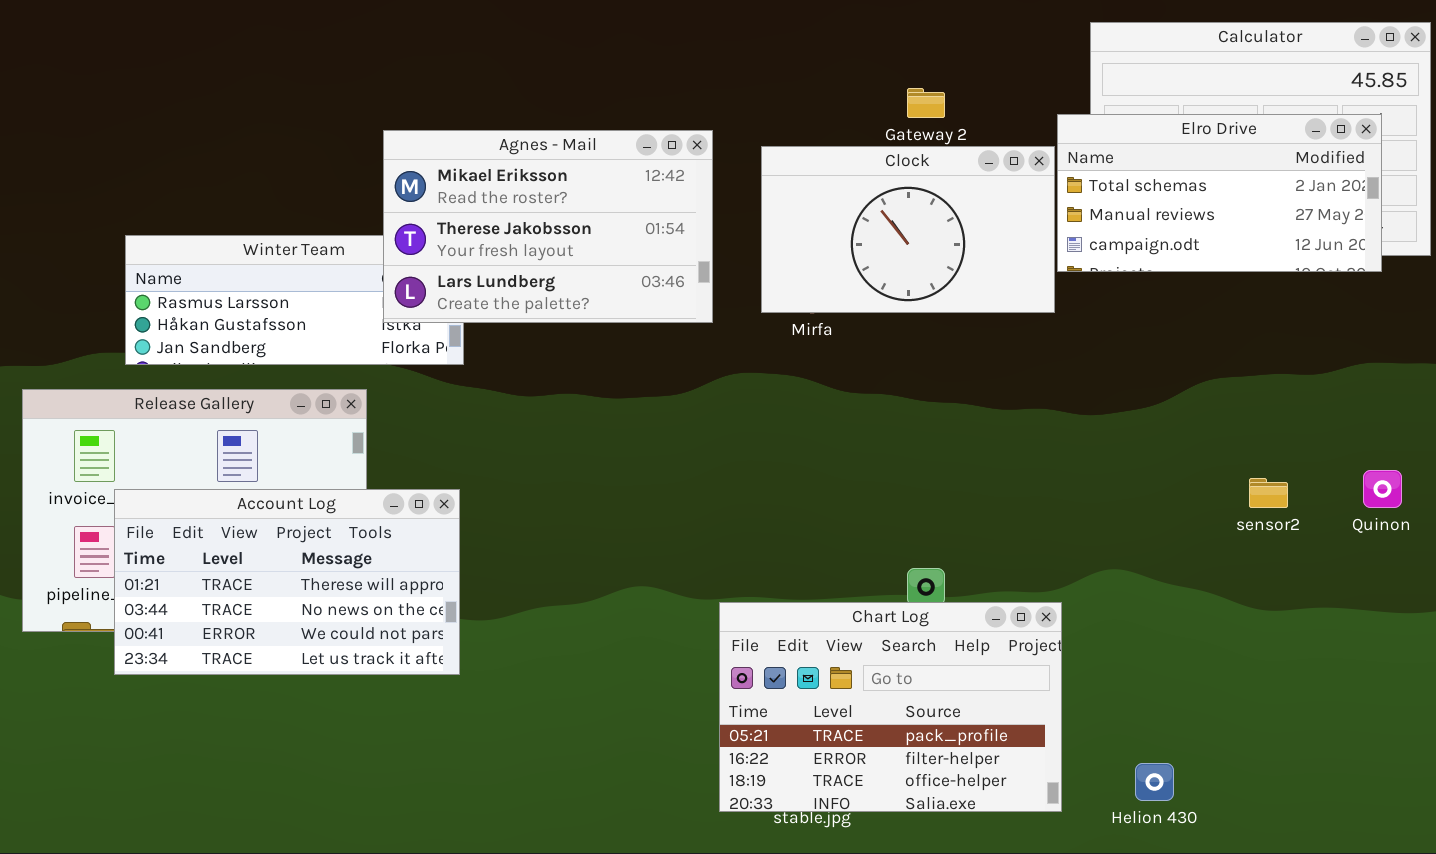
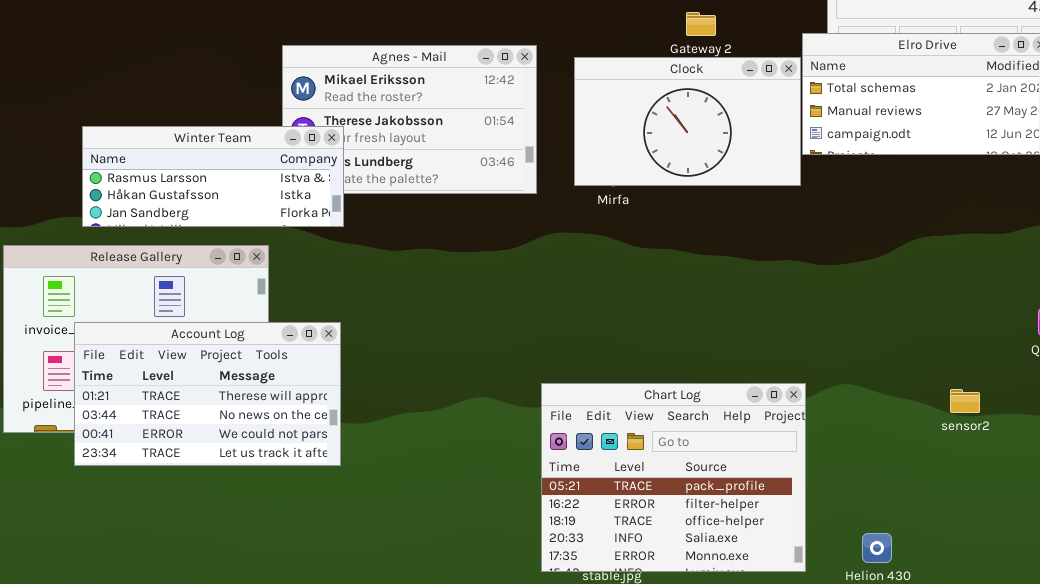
Winter Team: [125,235,464,365] -> [82,126,344,227], raised
sensor2: [1249,478,1288,508] -> [950,389,980,413], moved
Chart Log: [719,602,1062,812] -> [541,383,806,572], resized

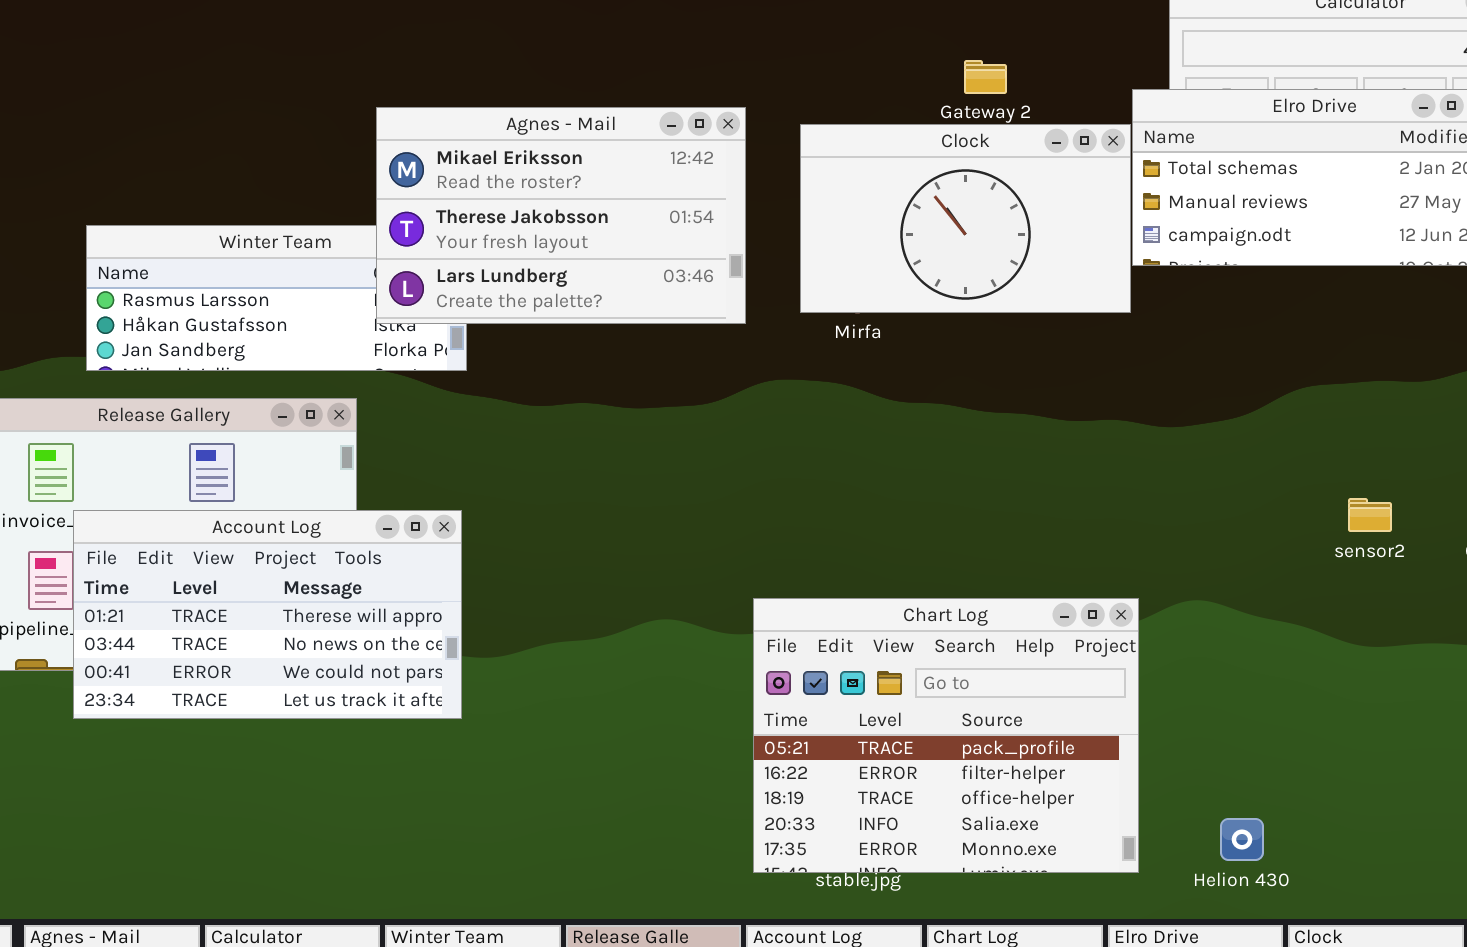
Agnes - Mail: [282,45,537,194] -> [376,107,746,324], raised
sensor2: [950,389,980,413] -> [1348,498,1392,532], moved

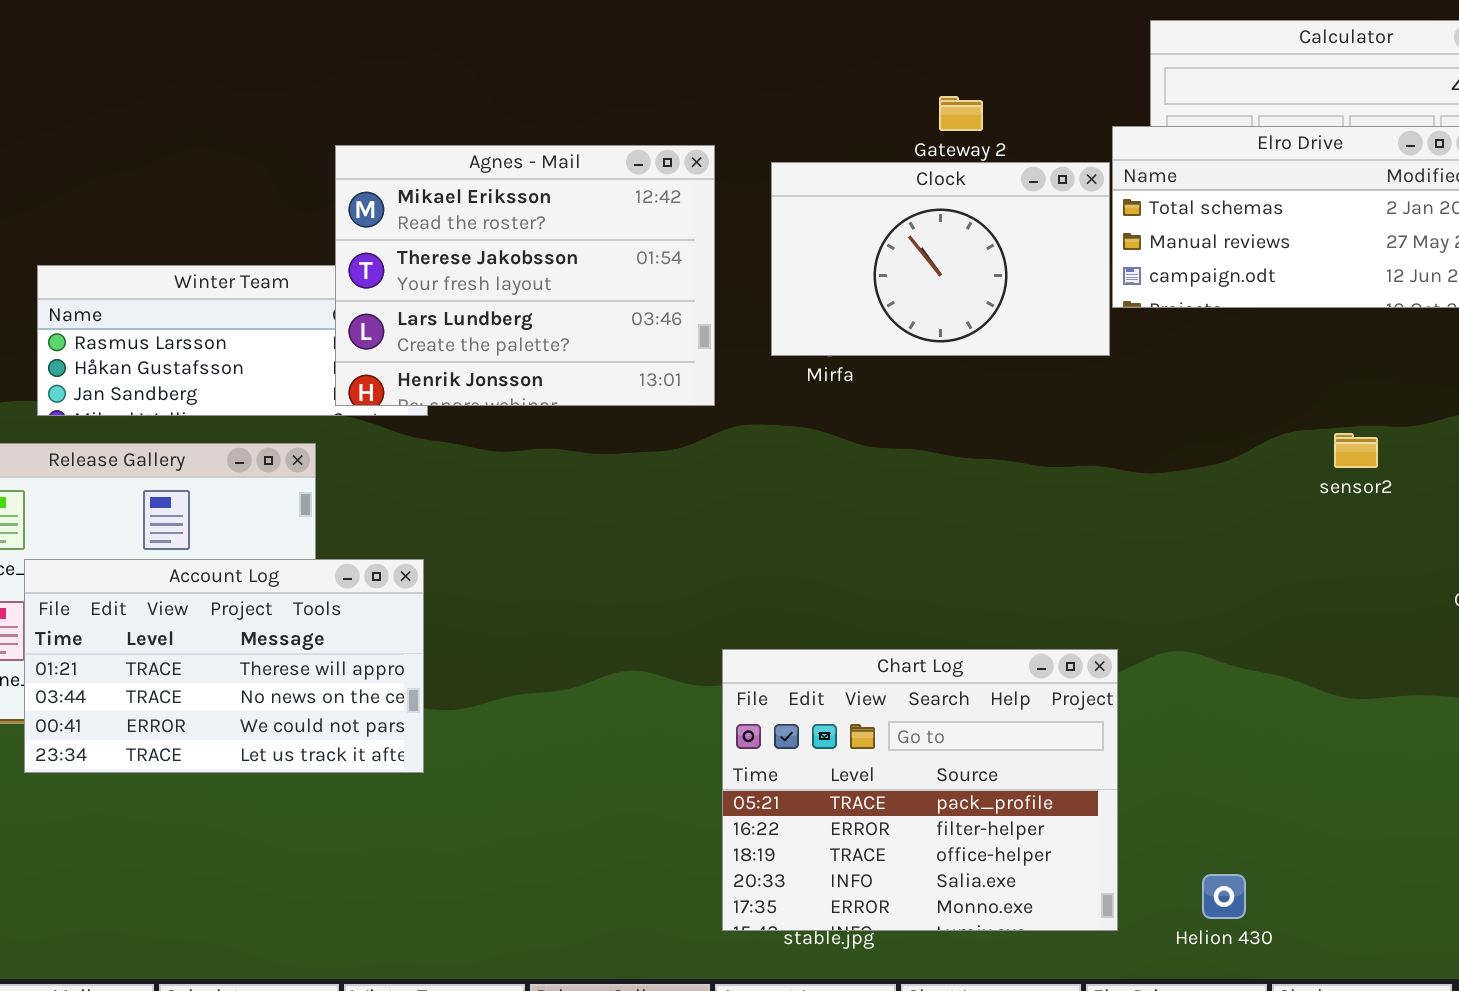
Agnes - Mail: [376,107,746,324] -> [335,145,715,406], resized
sensor2: [1348,498,1392,532] -> [1334,433,1378,468], moved

